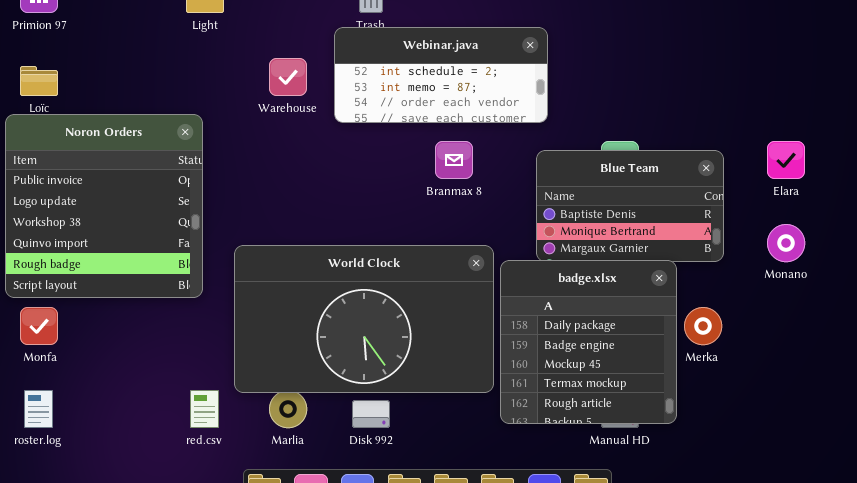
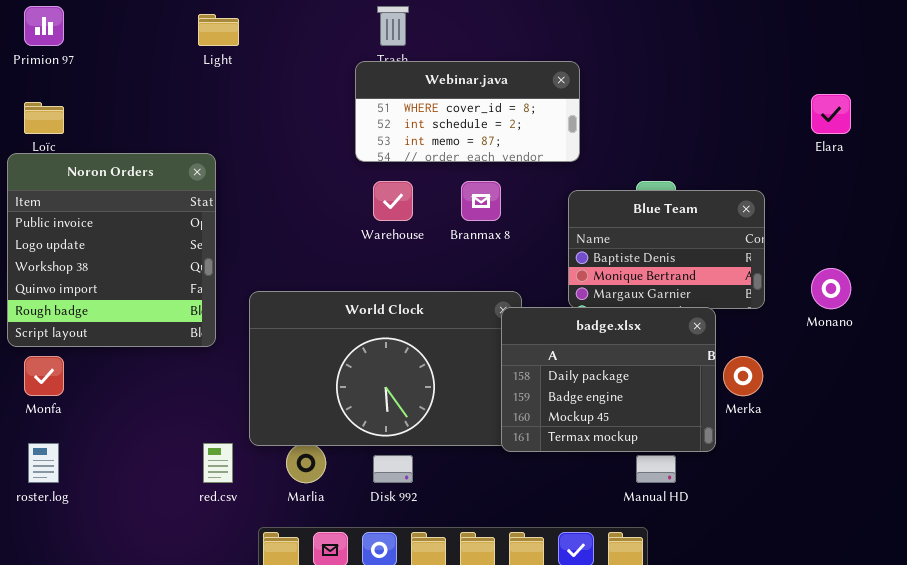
Webinar.java: [334,27,548,123] -> [355,61,580,162], scrolled up 1 row
Warehouse: [269,58,307,96] -> [373,181,413,221], moved
Elara: [767,141,805,179] -> [811,94,851,134], moved
badge.xlsx: [500,260,677,424] -> [501,307,716,452], resized

